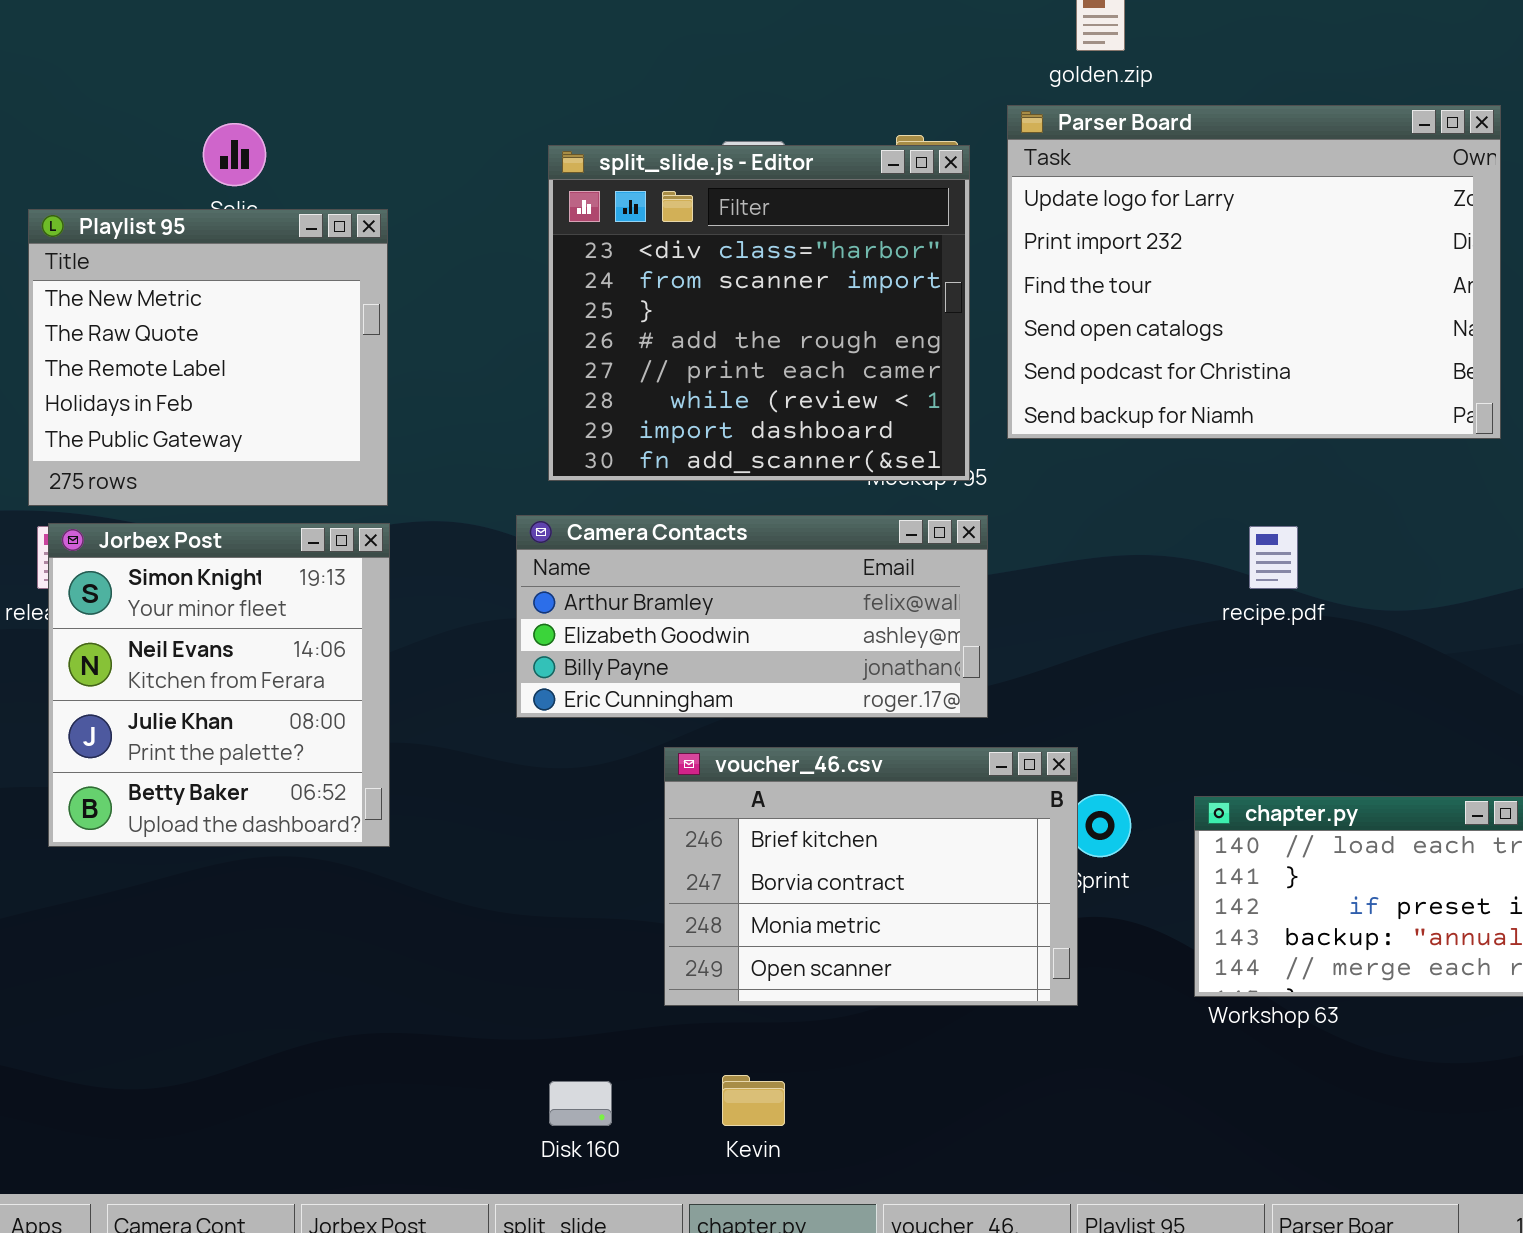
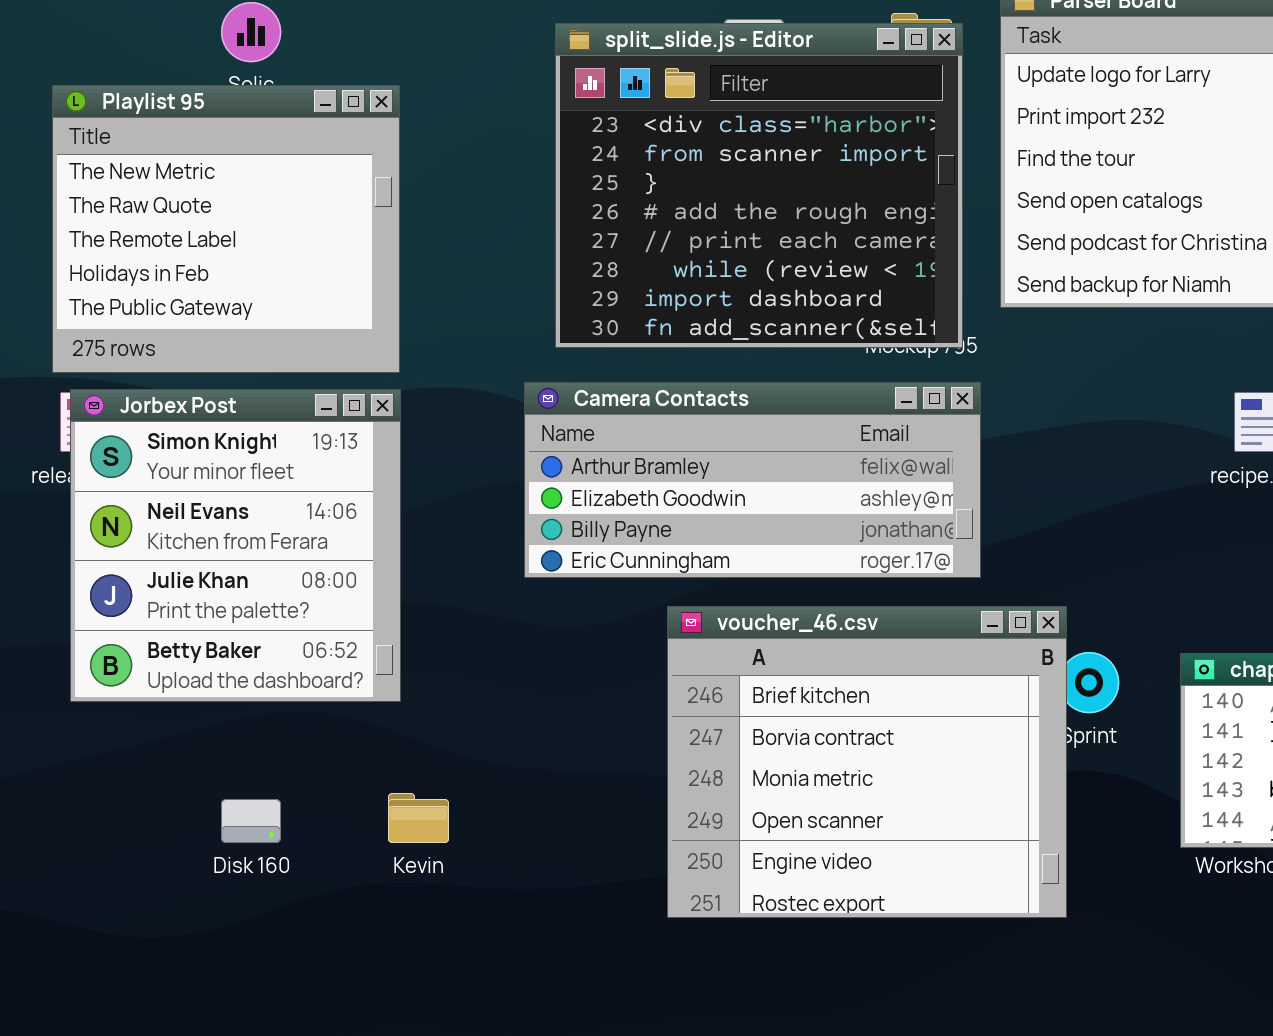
voucher_46.csv: [664,747,1078,1006] -> [667,606,1067,918], resized
Kevin: [722,1075,785,1126] -> [388,793,449,843], moved
Disk 160: [549,1081,612,1126] -> [221,799,281,843], moved

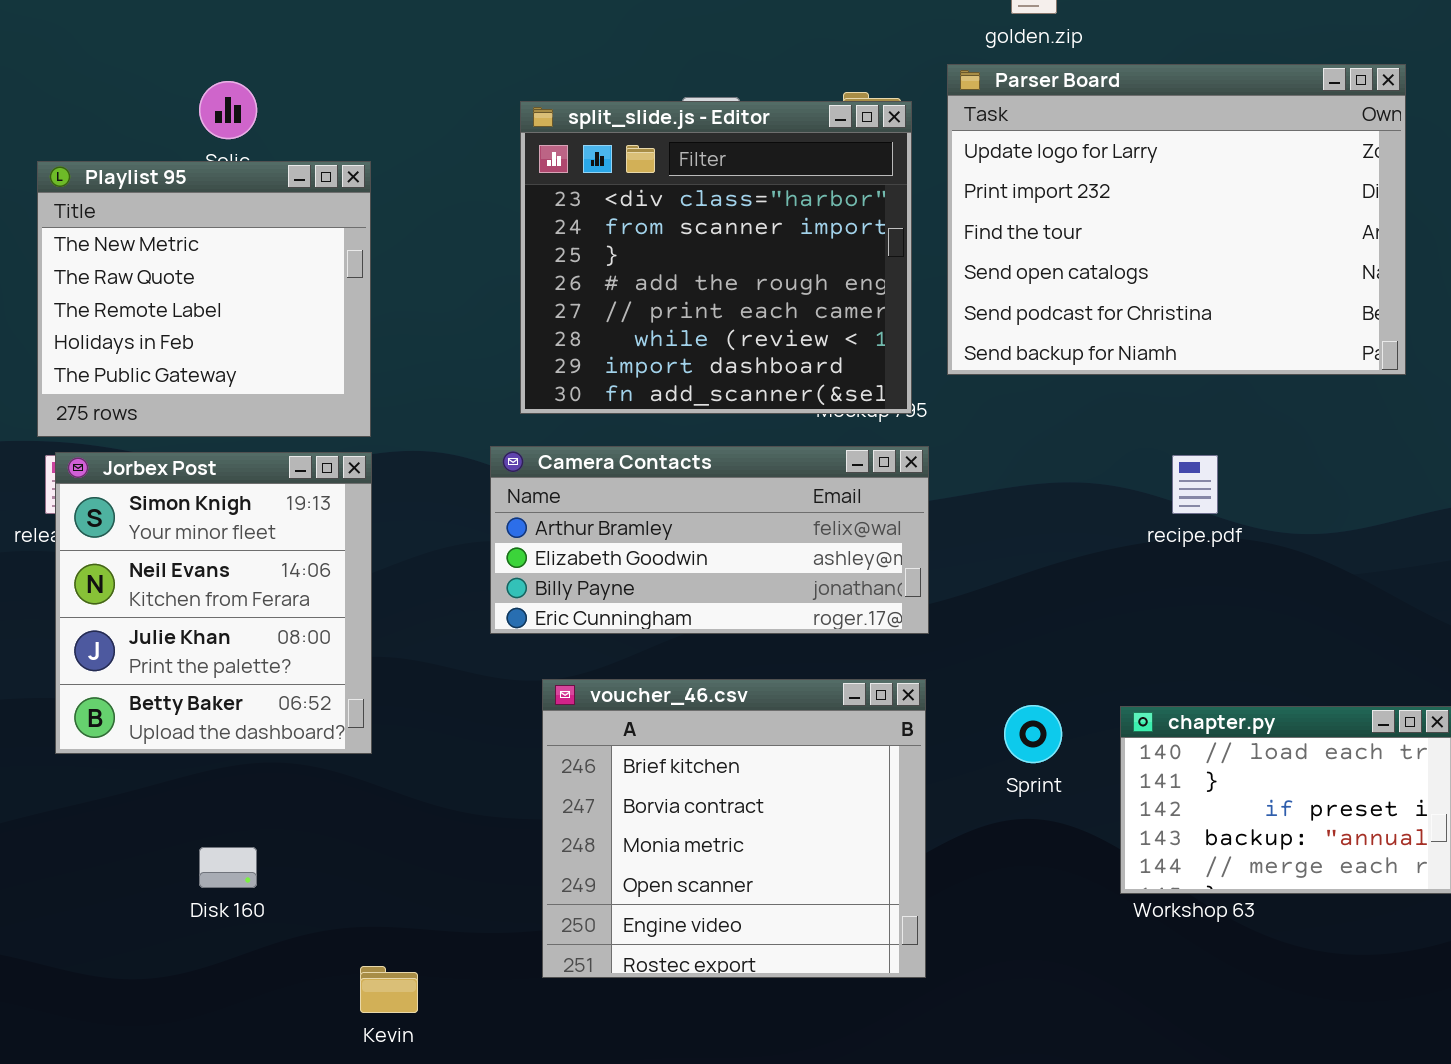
voucher_46.csv: [667,606,1067,918] -> [542,679,926,978], moved
Kevin: [388,793,449,843] -> [360,966,418,1013], moved

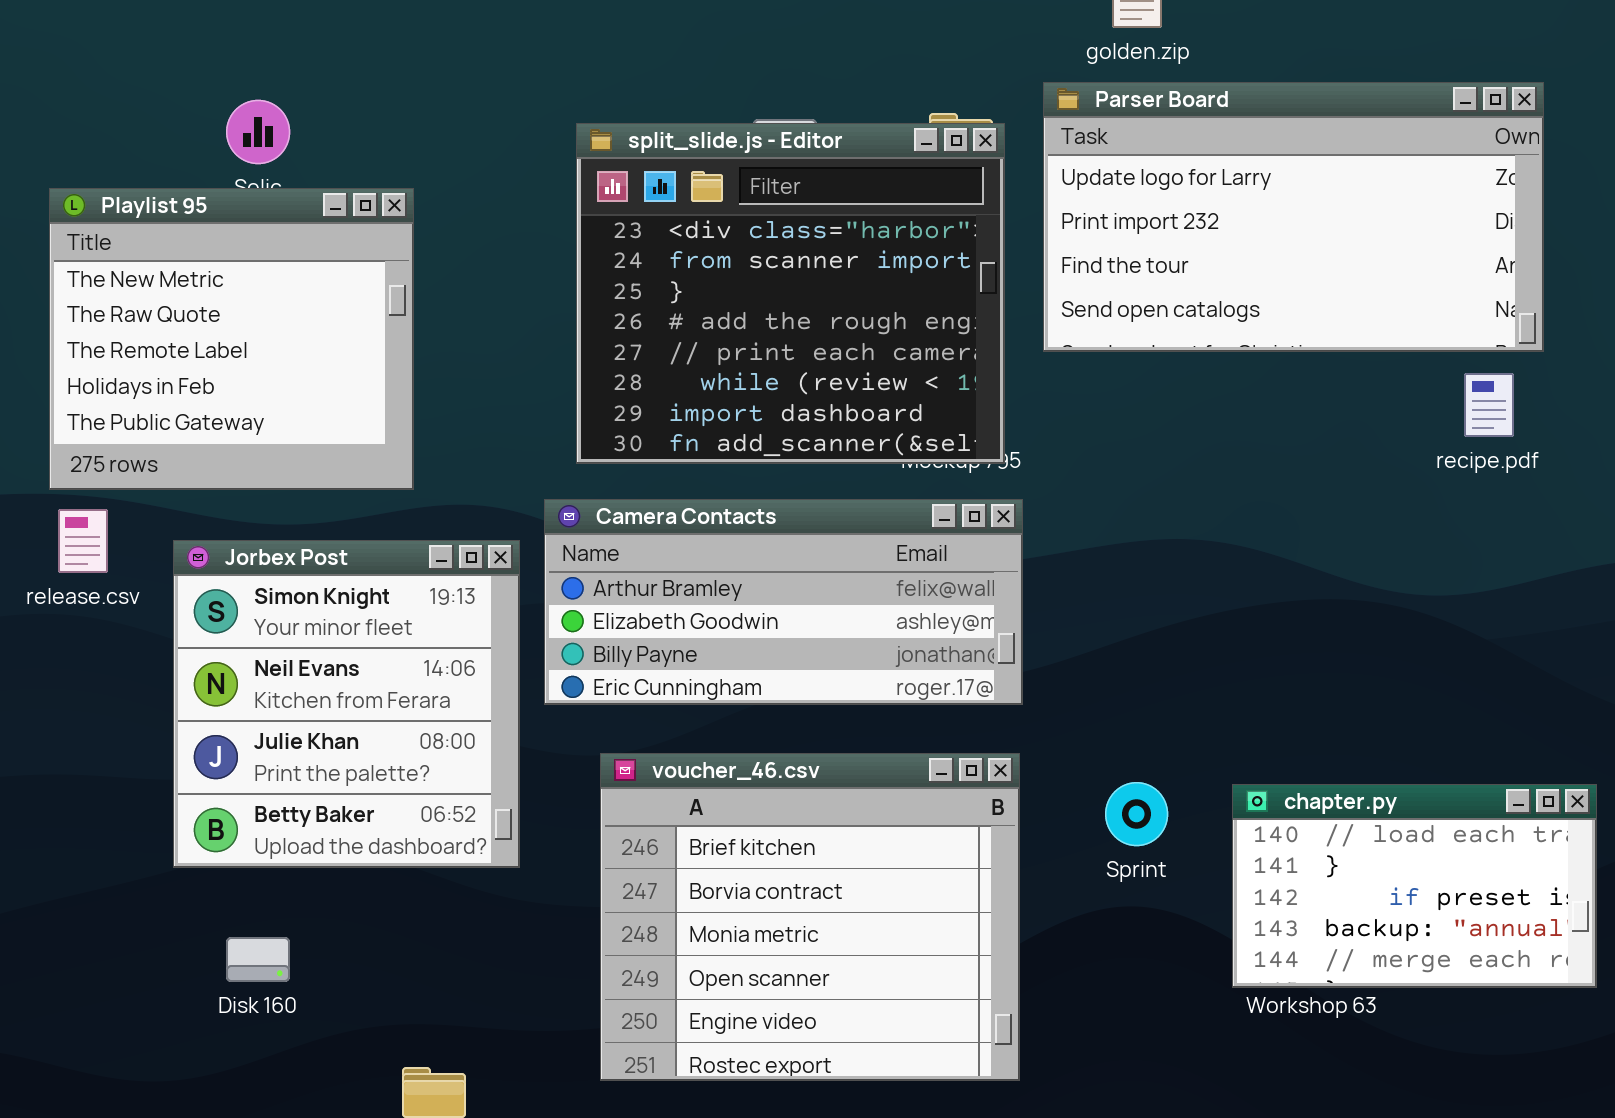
Parser Board: [947,64,1406,375] -> [1043,82,1544,352], resized
Jorbex Post: [55,452,372,754] -> [173,540,520,868], moved
recipe.pdf: [1172,455,1218,514] -> [1464,373,1514,437], moved

